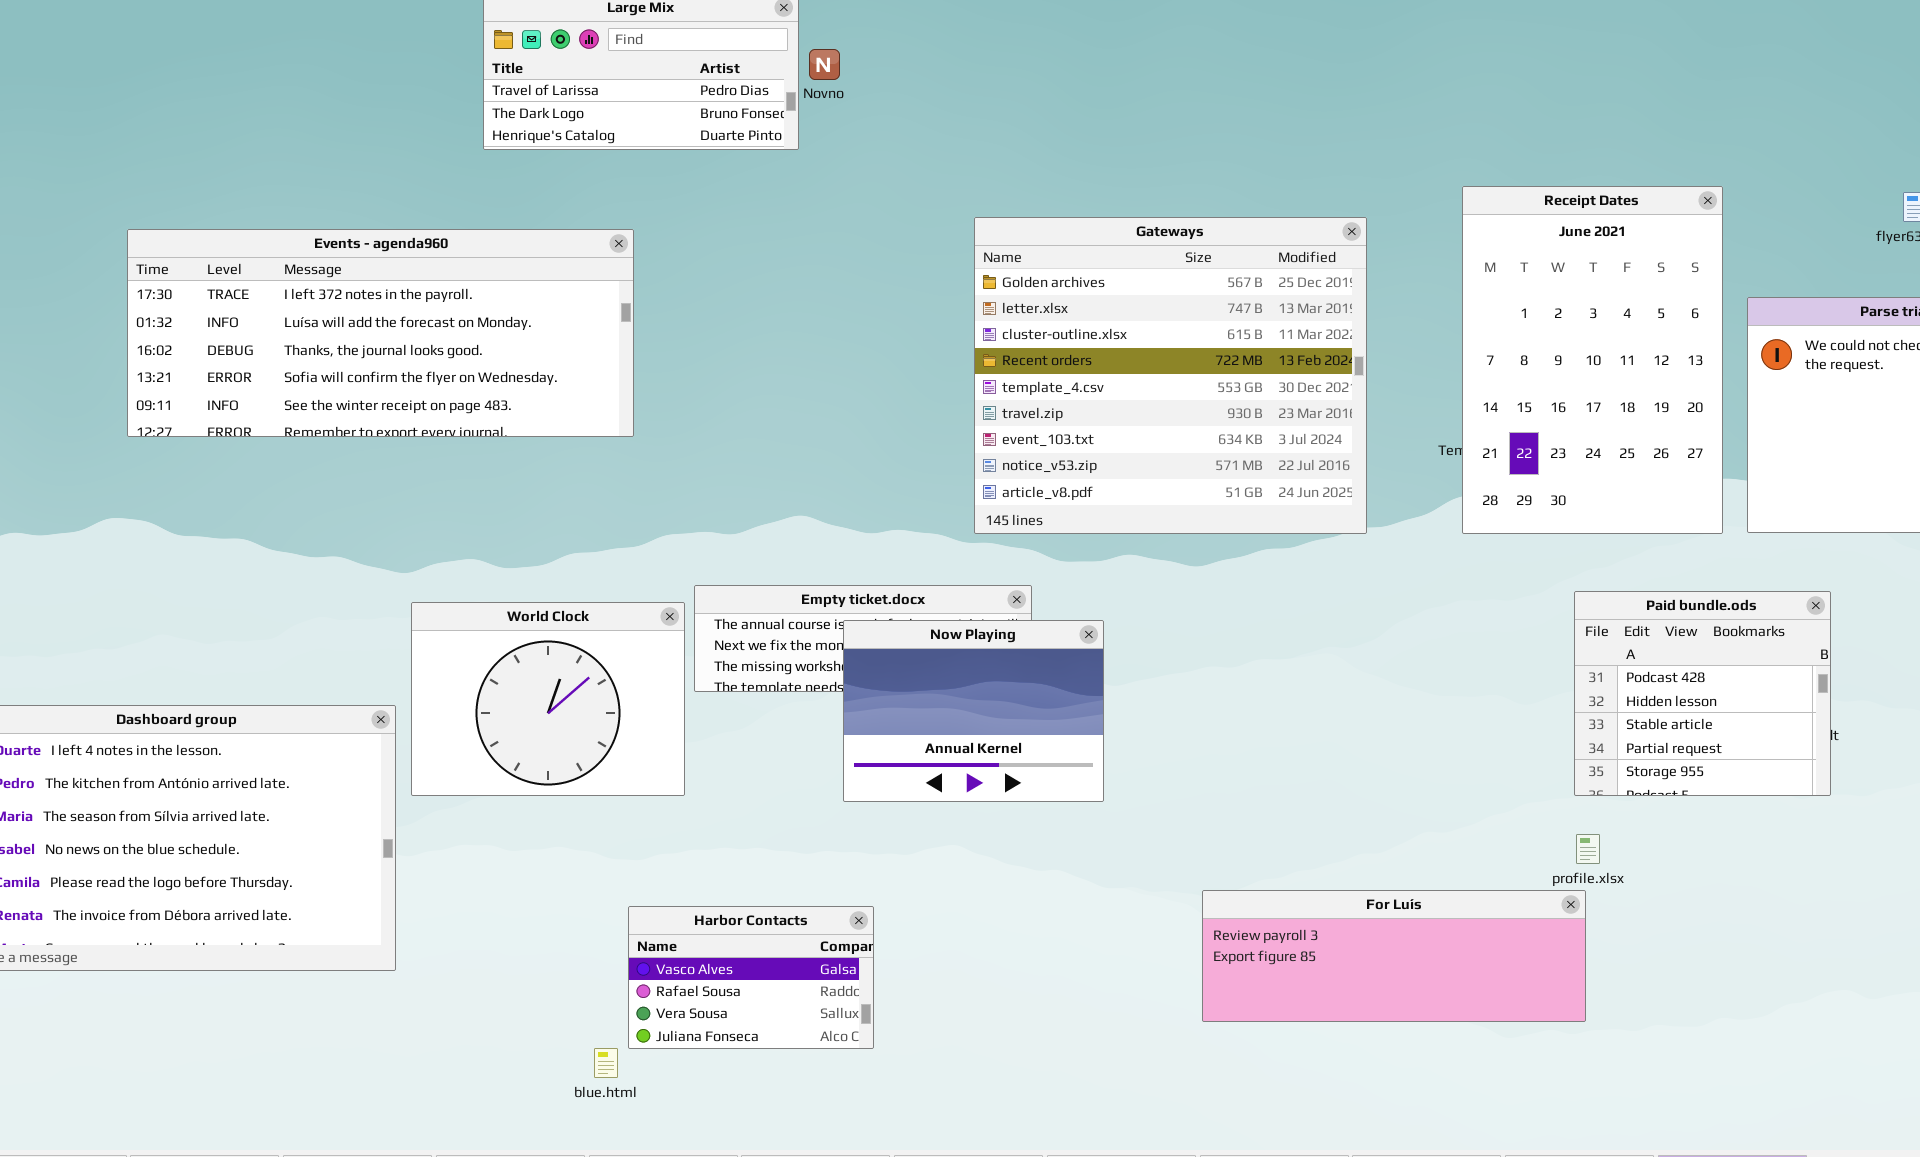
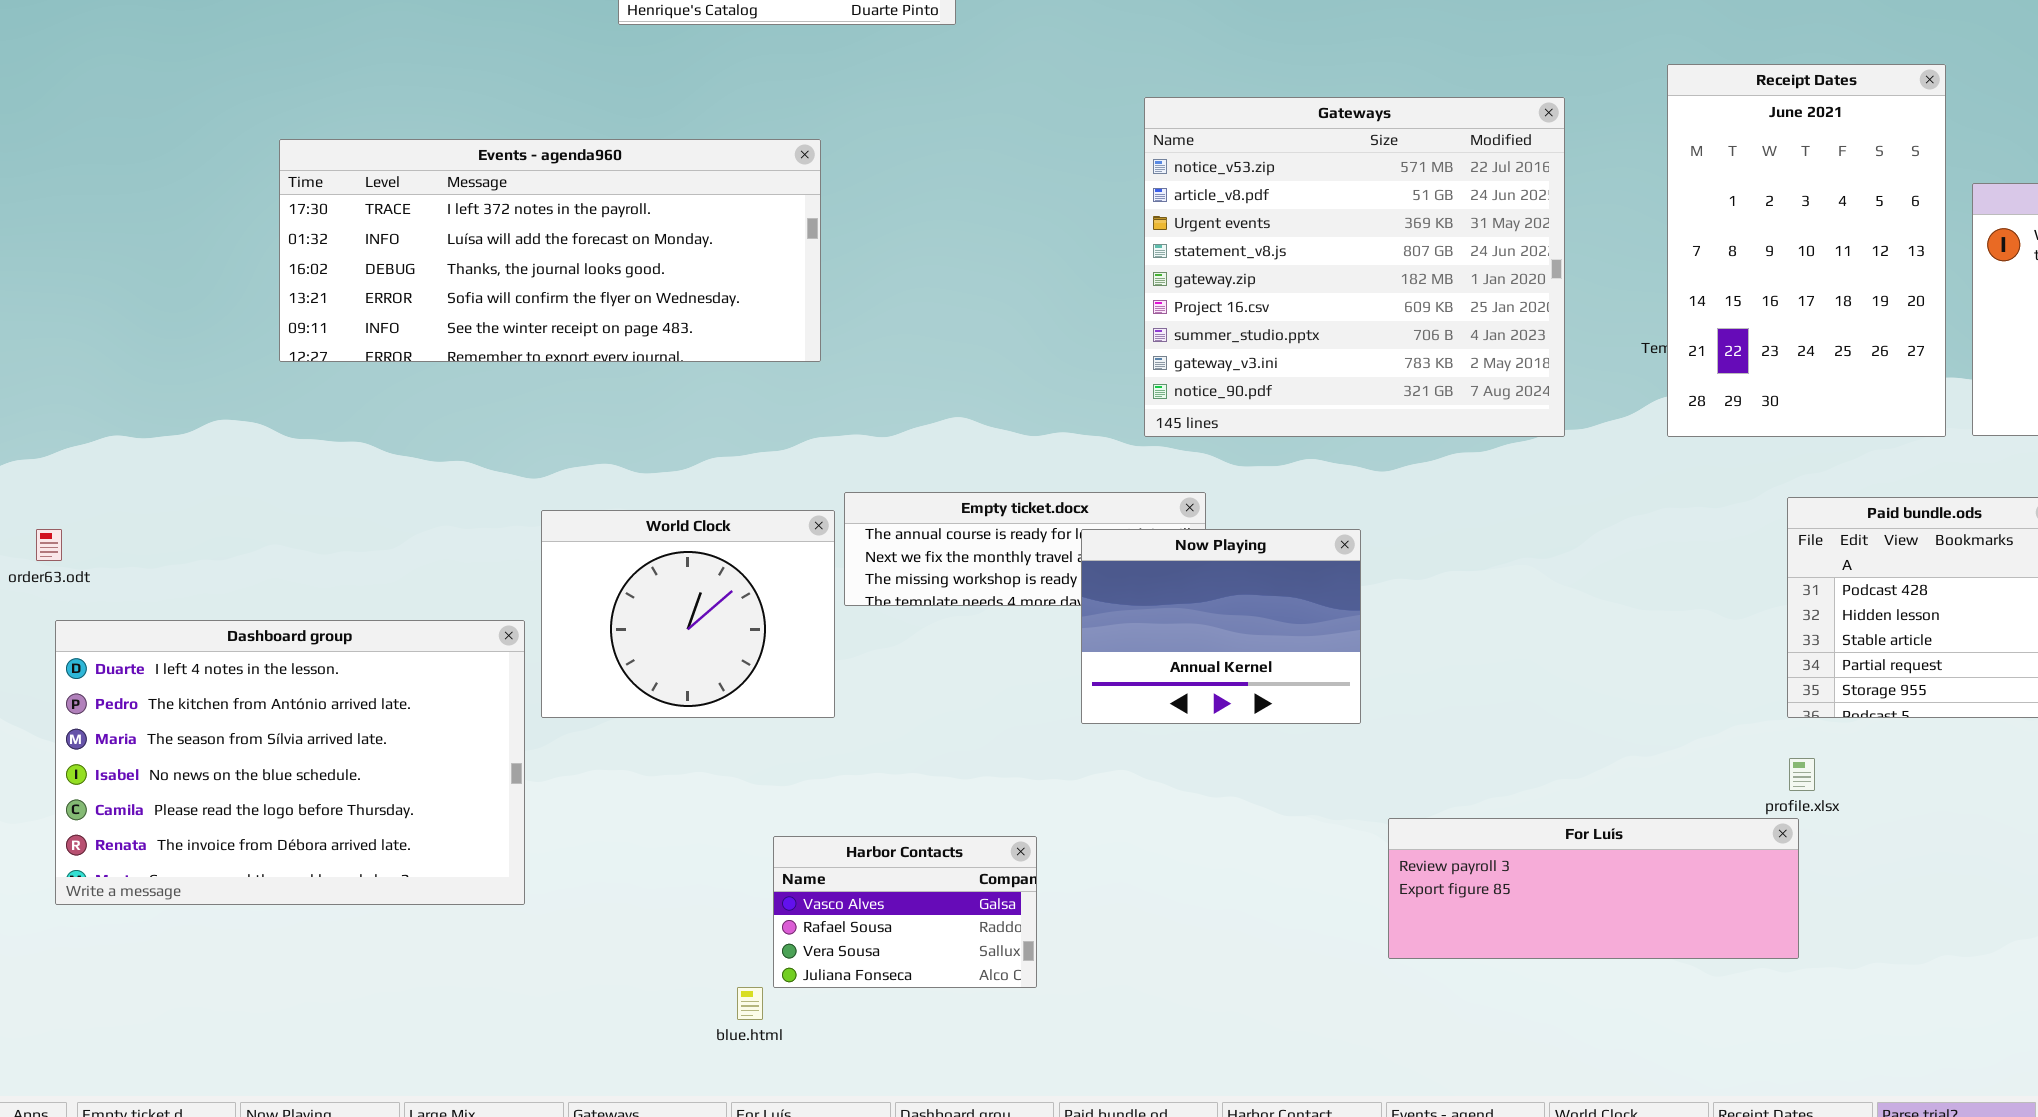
Gateways: [974,217,1367,534] -> [1144,97,1565,437], scrolled down 7 rows
Events - agenda960: [127,229,634,437] -> [279,139,821,362], moved
Now Playing: [843,620,1104,802] -> [1081,529,1361,724], moved

